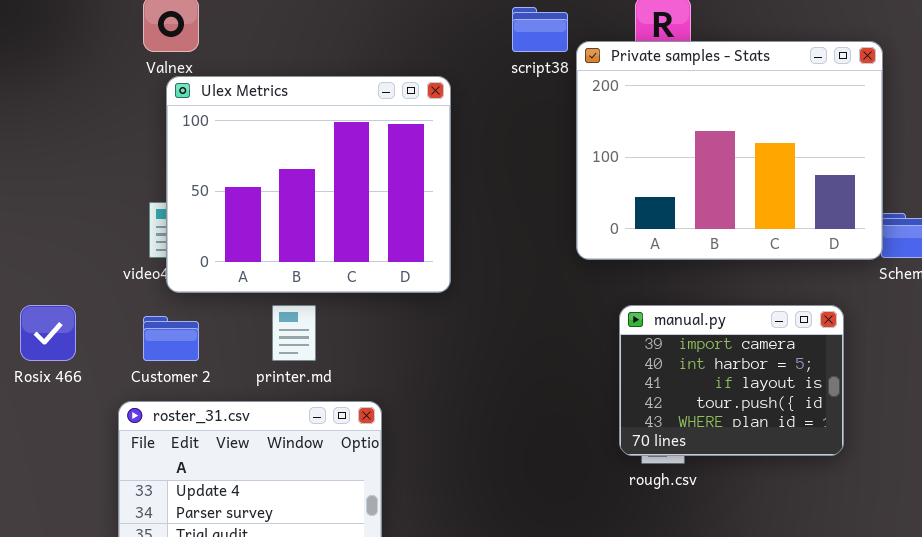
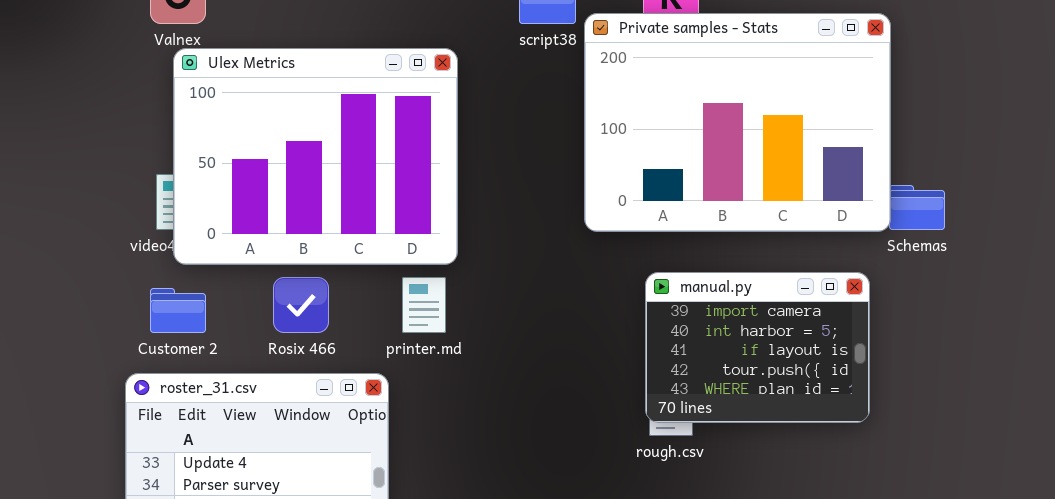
Rosix 466: [20,305,76,361] -> [273,277,329,333], moved
printer.md: [272,305,316,361] -> [402,277,446,333], moved
manual.py: [619,305,844,456] -> [645,272,870,423], moved

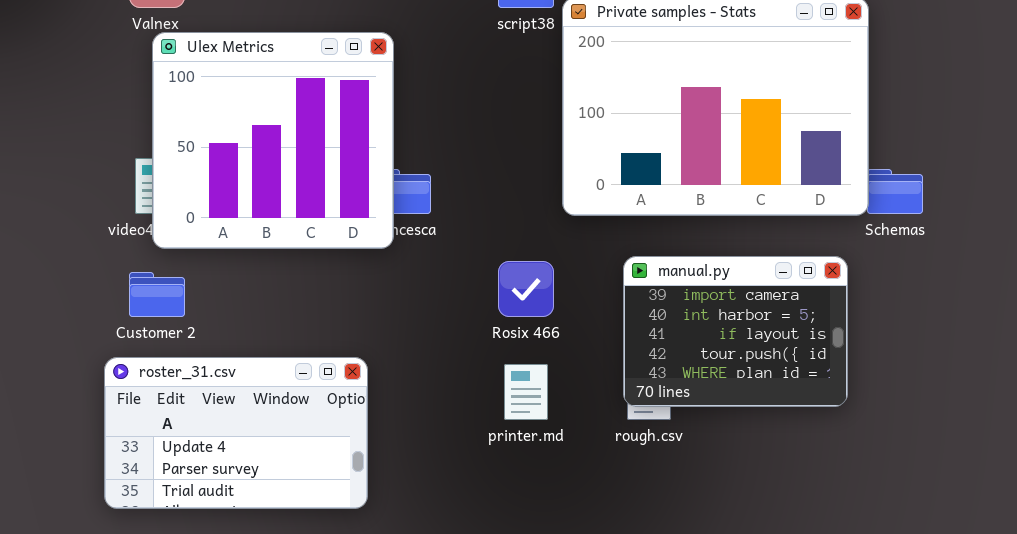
Ulex Metrics: [173,48,458,265] -> [152,32,394,249], resized
Rosix 466: [273,277,329,333] -> [498,261,554,317], moved
printer.md: [402,277,446,333] -> [504,364,548,420], moved

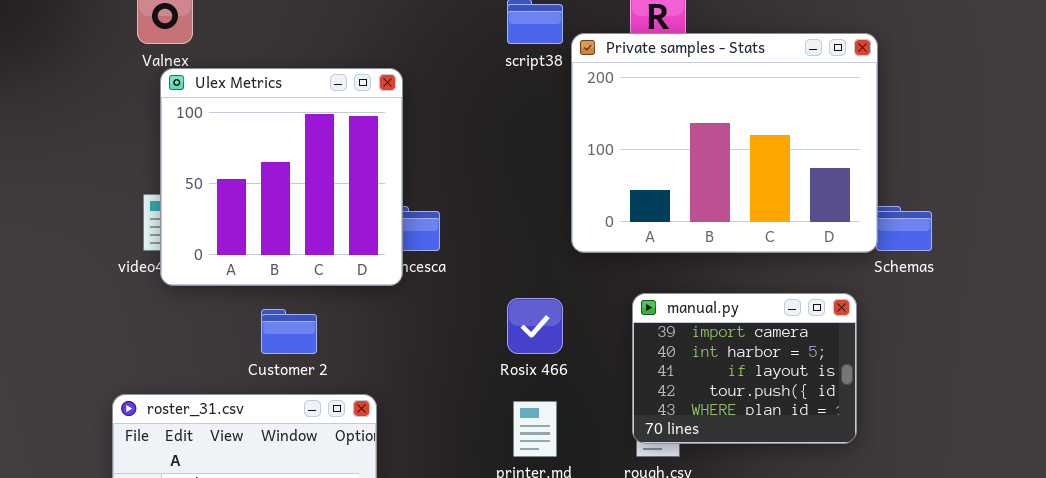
Customer 2: [129,272,185,317] -> [261,309,317,354], moved

